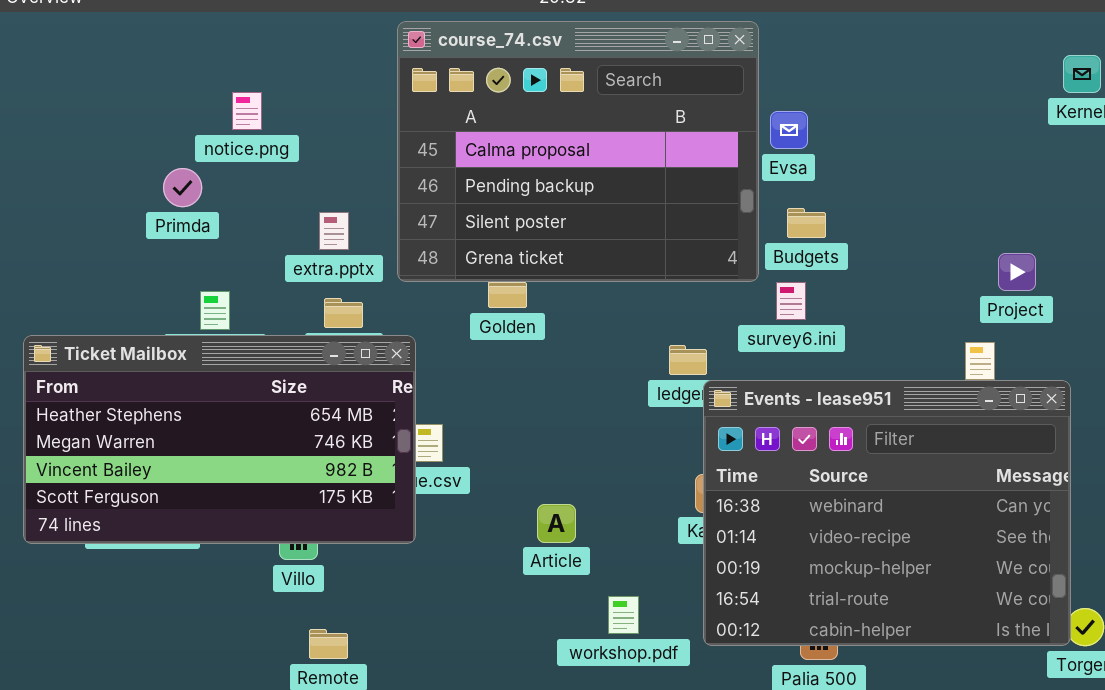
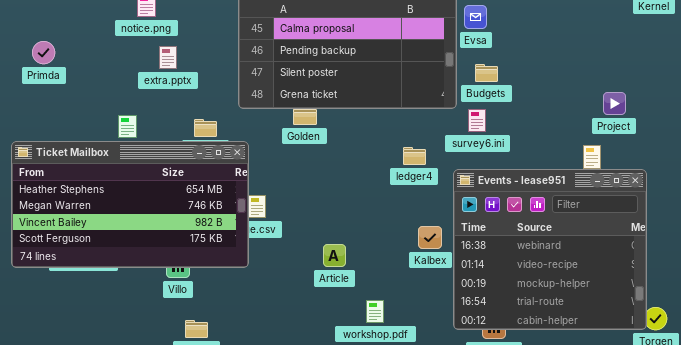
Primda: [163,168,202,207] -> [32,41,55,64], moved
extra.pptx: [319,212,349,250] -> [159,46,177,69], moved
Events - lease951: [703,380,1071,646] -> [453,169,647,330], resized

